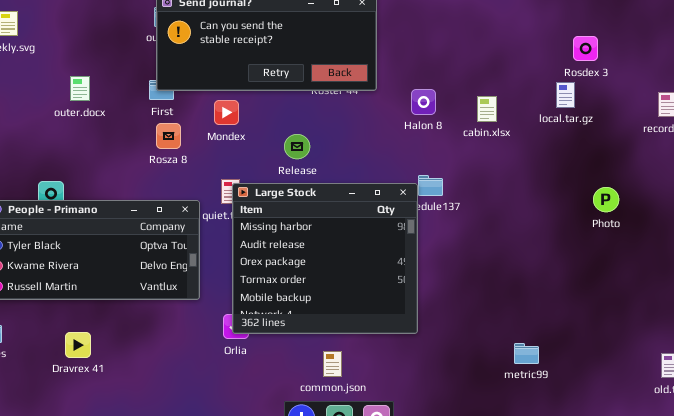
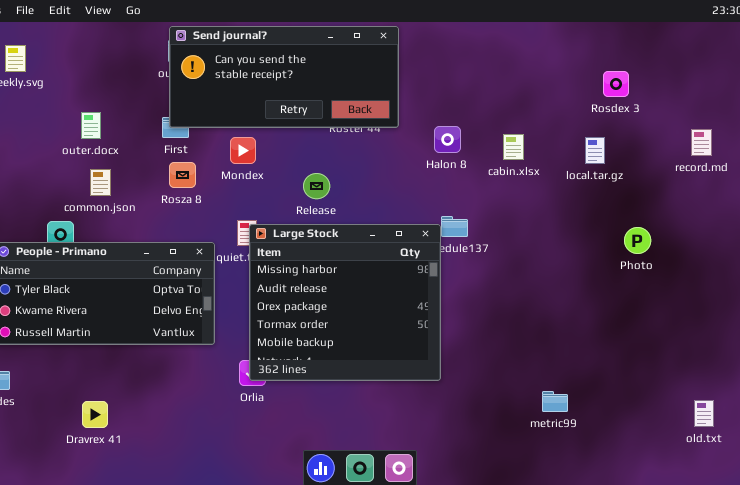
local.tar.gz: [556,82,575,108] -> [585,137,605,164], moved
Dravrex 41: [65,332,91,358] -> [82,401,108,428], moved
common.json: [323,351,342,377] -> [90,169,111,196], moved

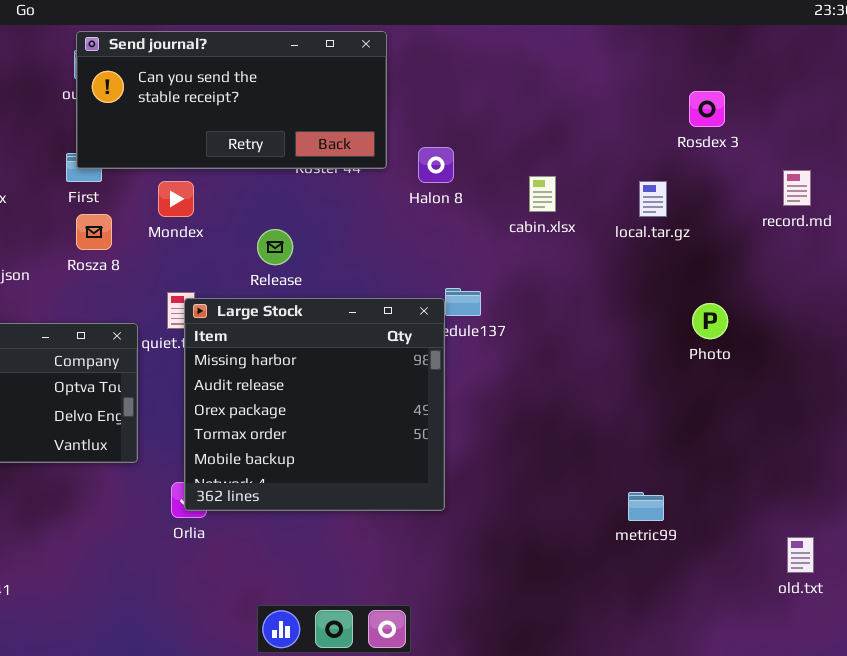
Rosdex 3: [603,71,629,97] -> [689,91,725,127], moved
Halon 8: [434,126,461,153] -> [418,147,454,183], moved
metric99: [542,391,568,412] -> [628,492,664,521], moved

